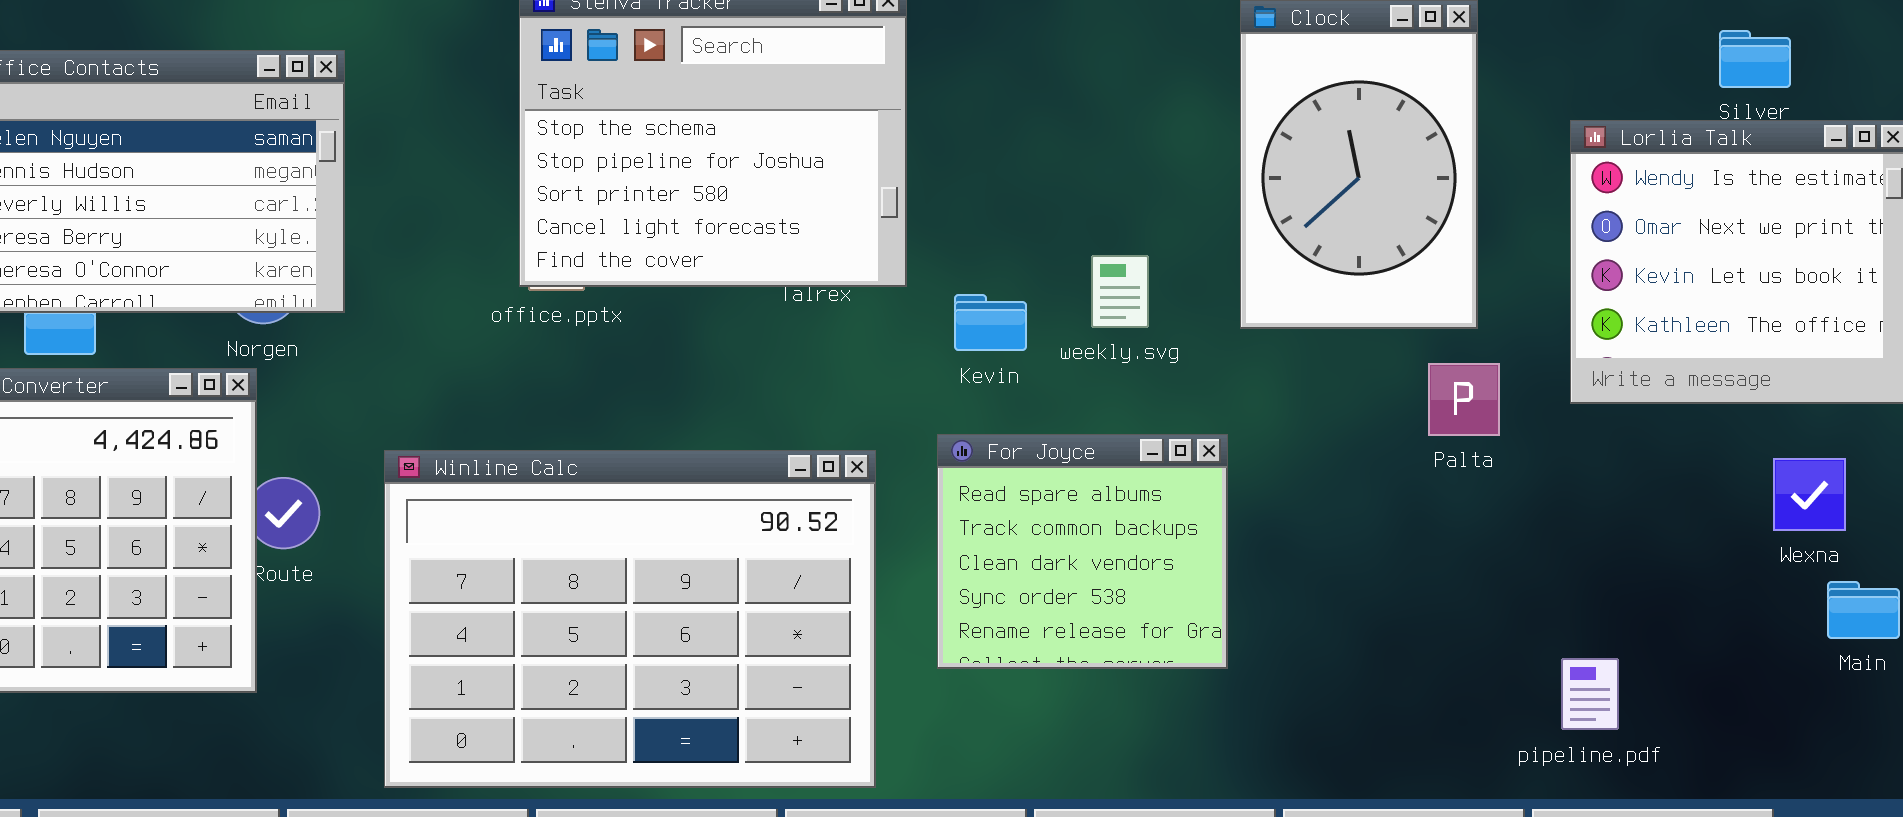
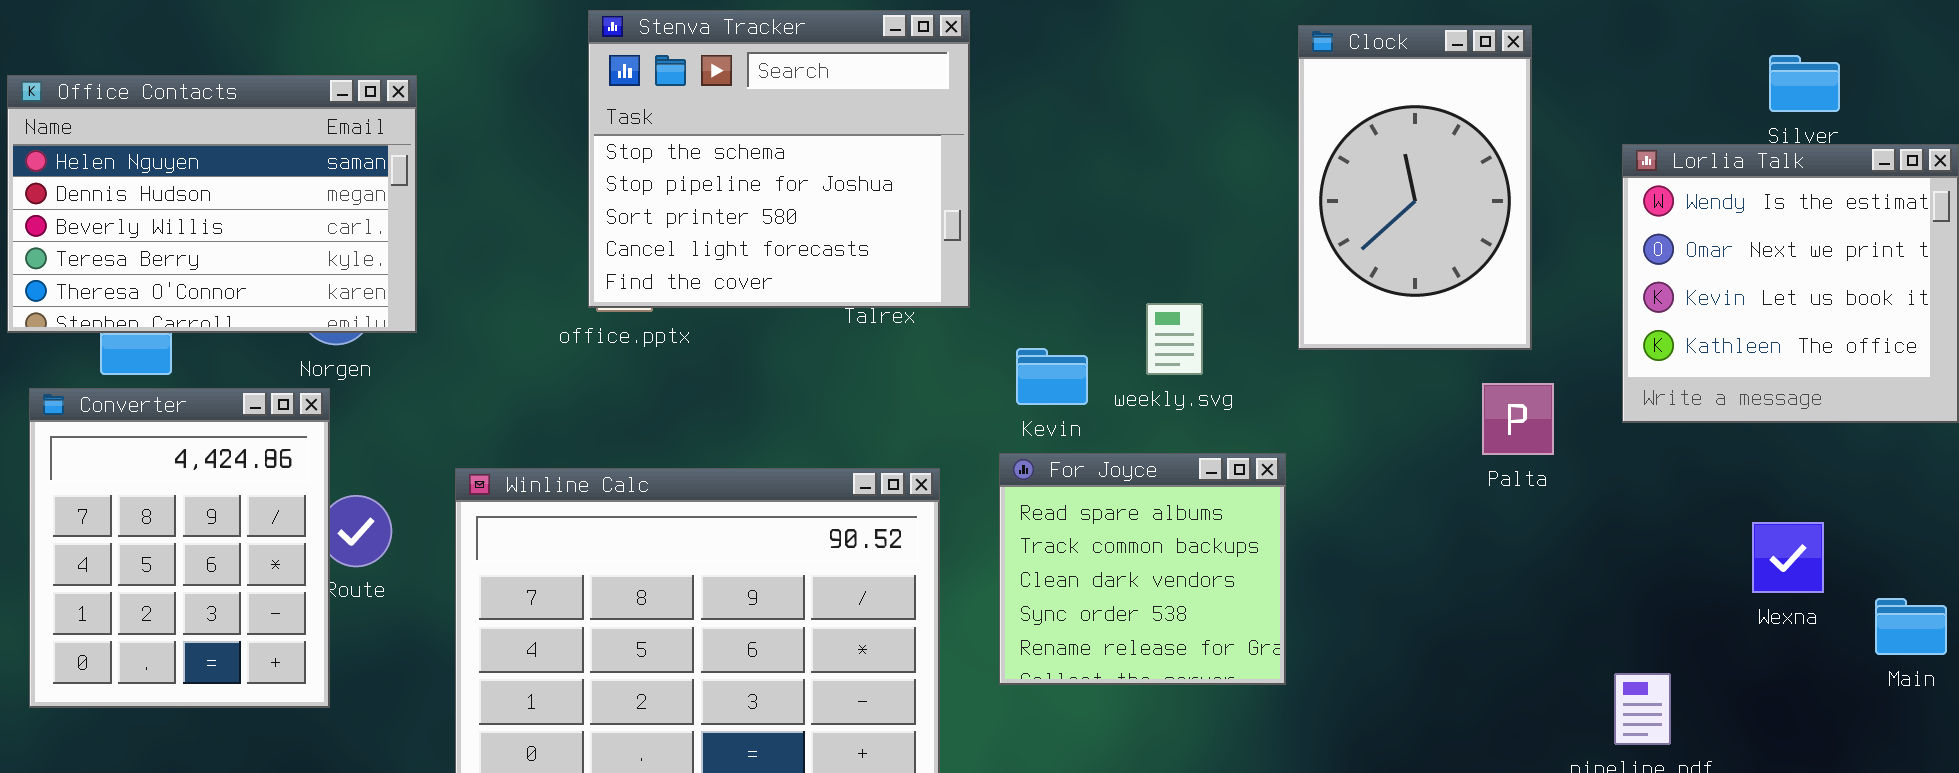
weekly.svg: [1091,255,1149,328] -> [1146,303,1203,375], moved
Kevin: [954,294,1027,351] -> [1016,348,1088,405], moved
Wexna: [1773,458,1846,531] -> [1752,522,1824,593], moved

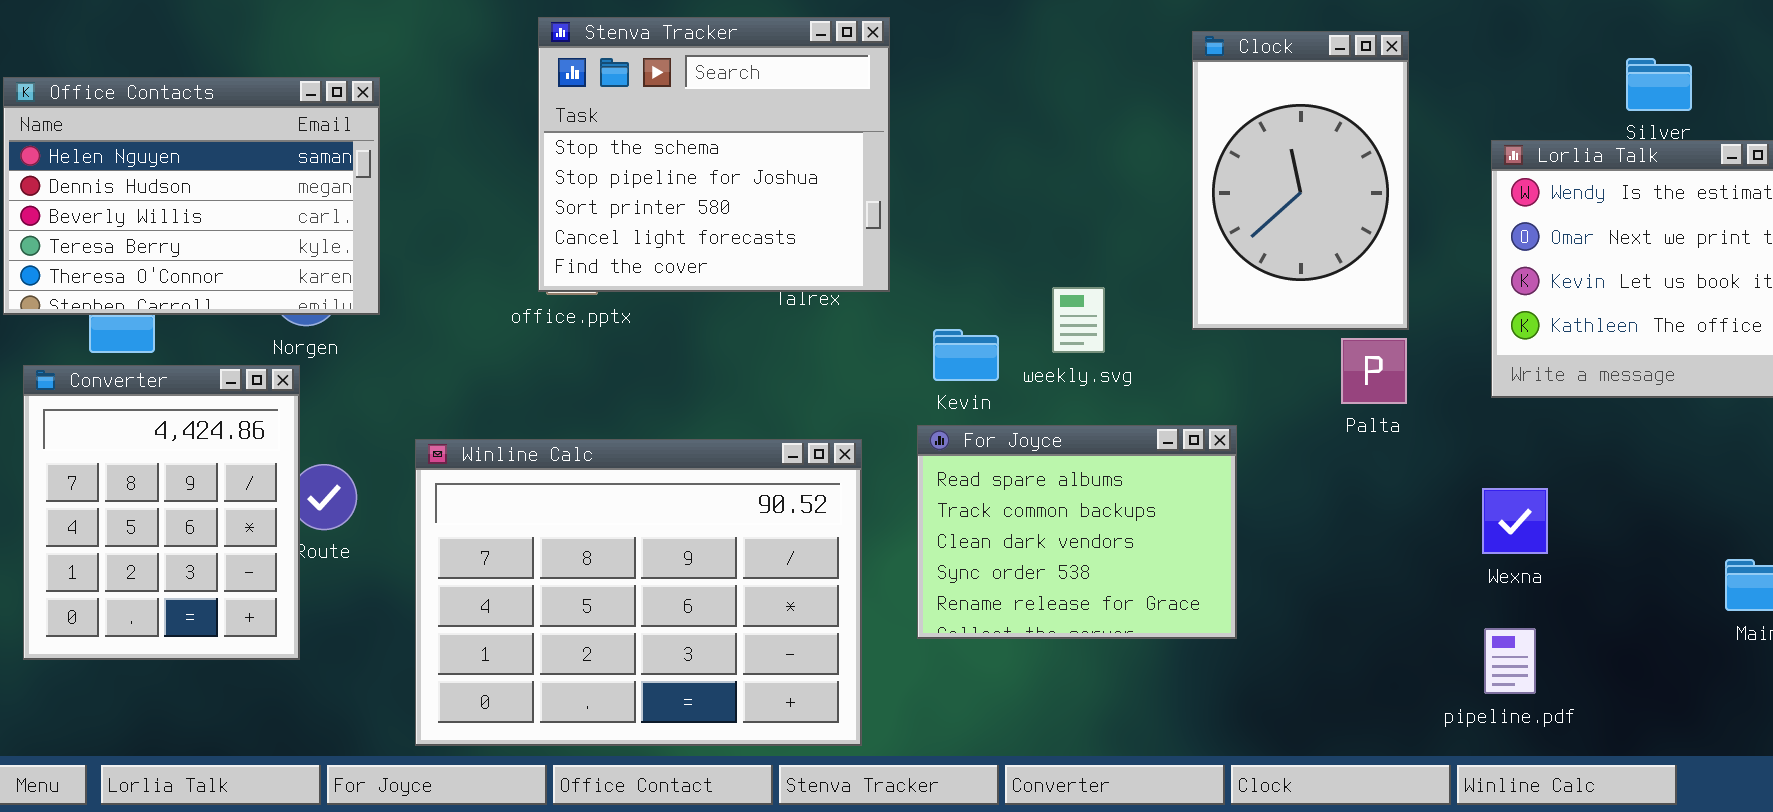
Palta: [1482,383,1554,455] -> [1341,338,1407,404], moved
For Joyce: [999,453,1286,685] -> [917,425,1237,639], resized
Wexna: [1752,522,1824,593] -> [1482,488,1548,554], moved

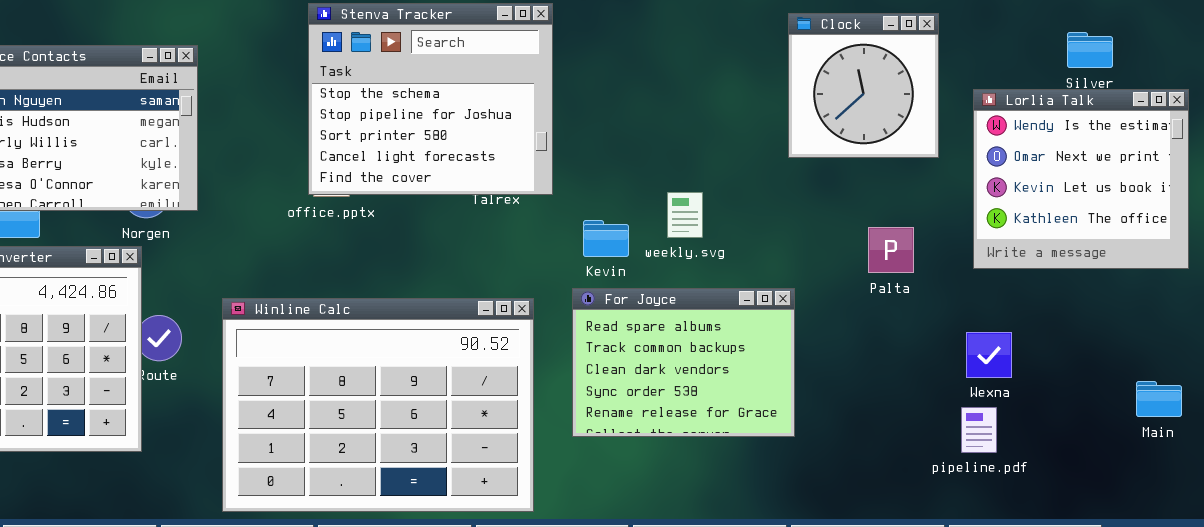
Clock: [1192,31,1409,330] -> [788,13,939,158], moved, resized
pipeline.pdf: [1484,628,1536,694] -> [961,407,997,453], moved

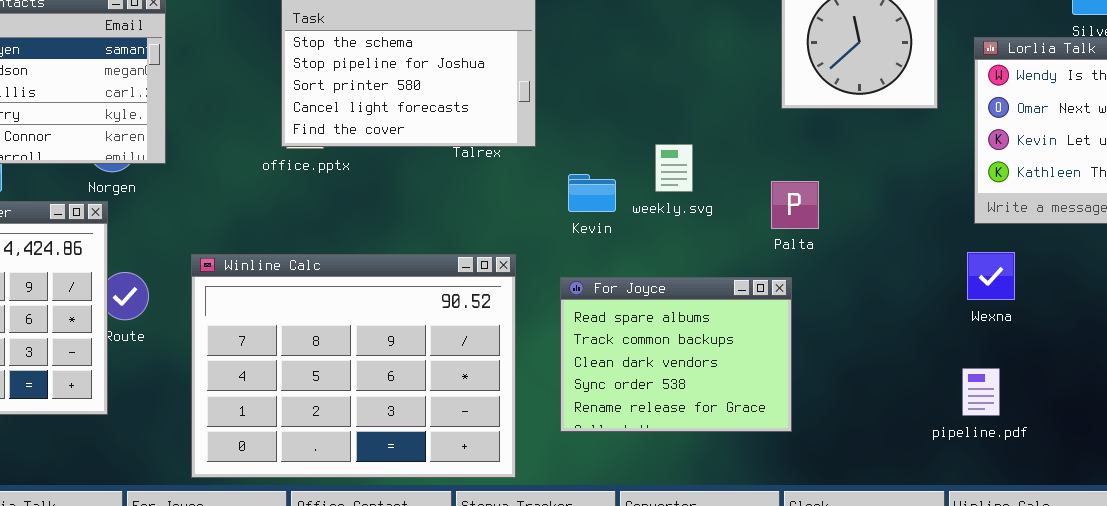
Palta: [868,227,914,273] -> [771,181,819,229], moved
For Joyce: [572,288,795,437] -> [560,277,792,432], moved
Wexna: [966,332,1012,378] -> [967,252,1015,300], moved

